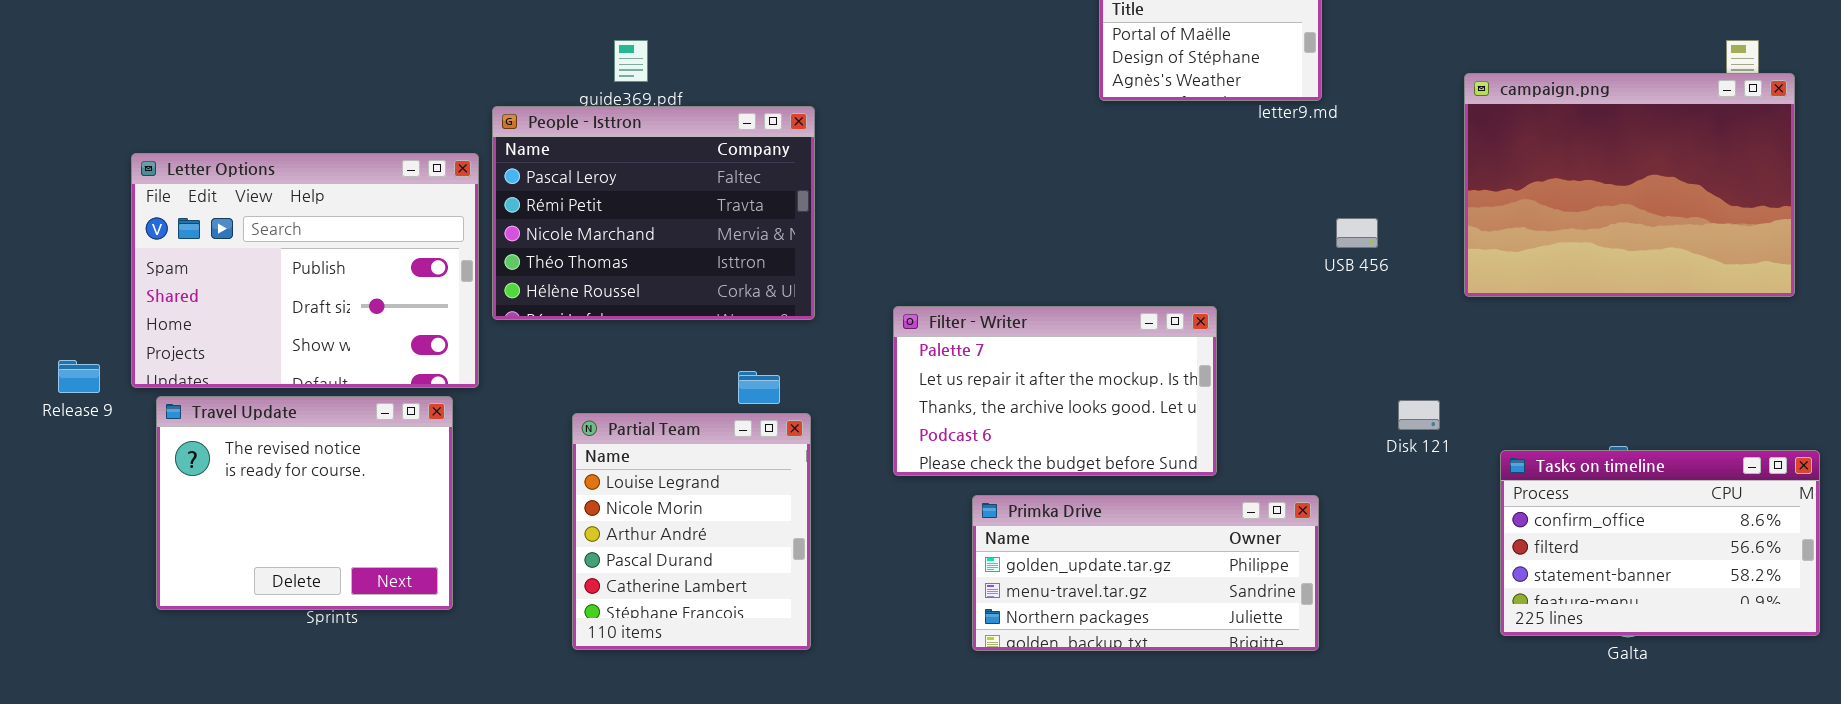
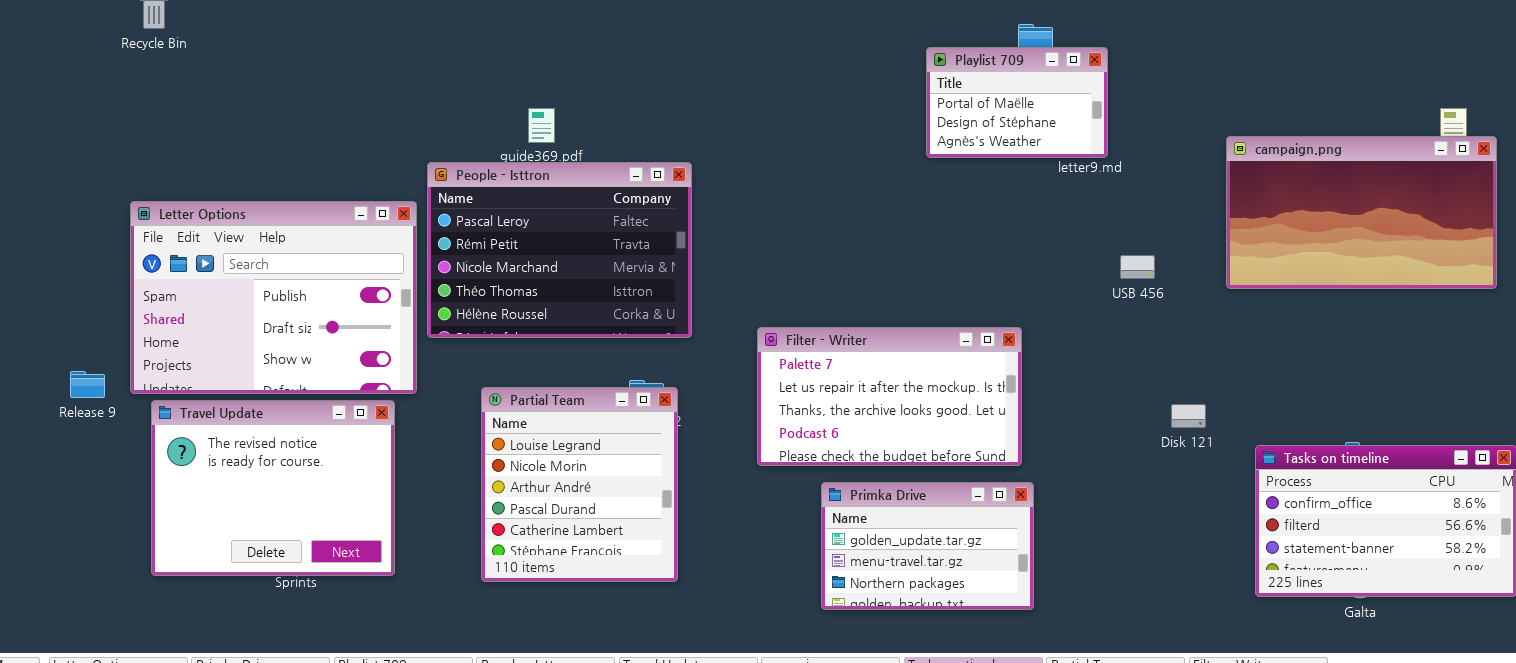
campaign.png: [1464,73,1795,297] -> [1226,136,1497,289], resized
Partial Team: [572,413,811,650] -> [481,387,678,582], moved
Primka Drive: [972,495,1319,651] -> [821,482,1034,610], resized

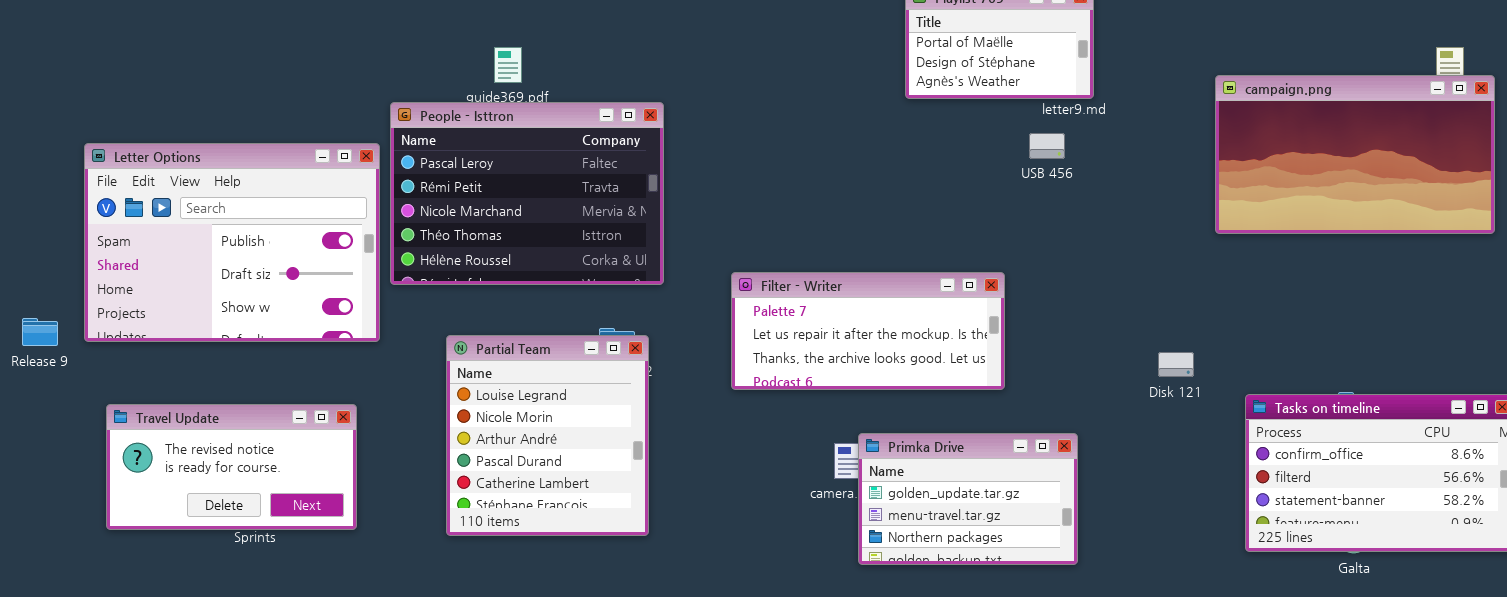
USB 456: [1120,255,1155,279] -> [1029,133,1065,159], moved
Filter - Writer: [757,327,1022,466] -> [731,272,1005,390], resized
Travel Update: [151,400,395,576] -> [106,404,357,530], resized
Primka Drive: [821,482,1034,610] -> [858,433,1078,565], moved

